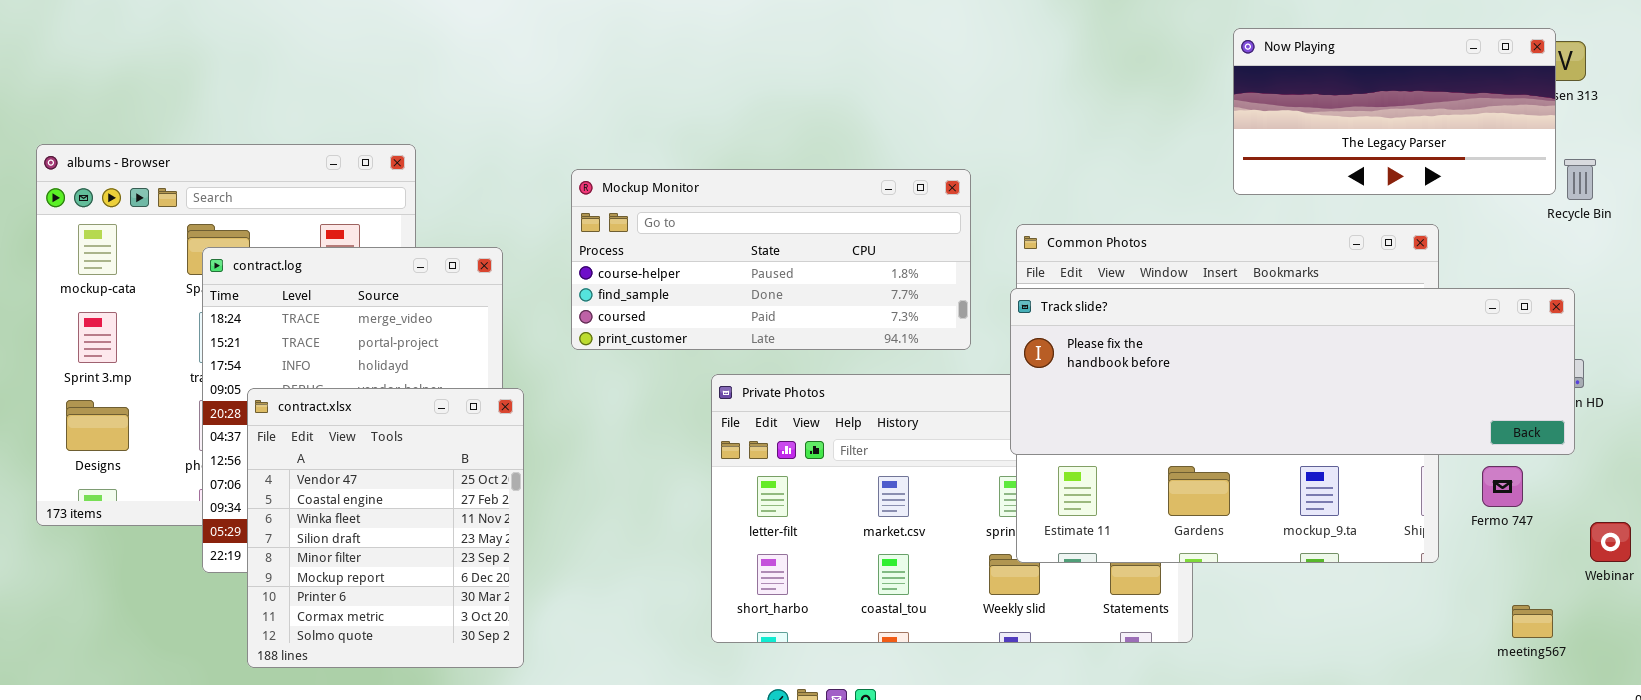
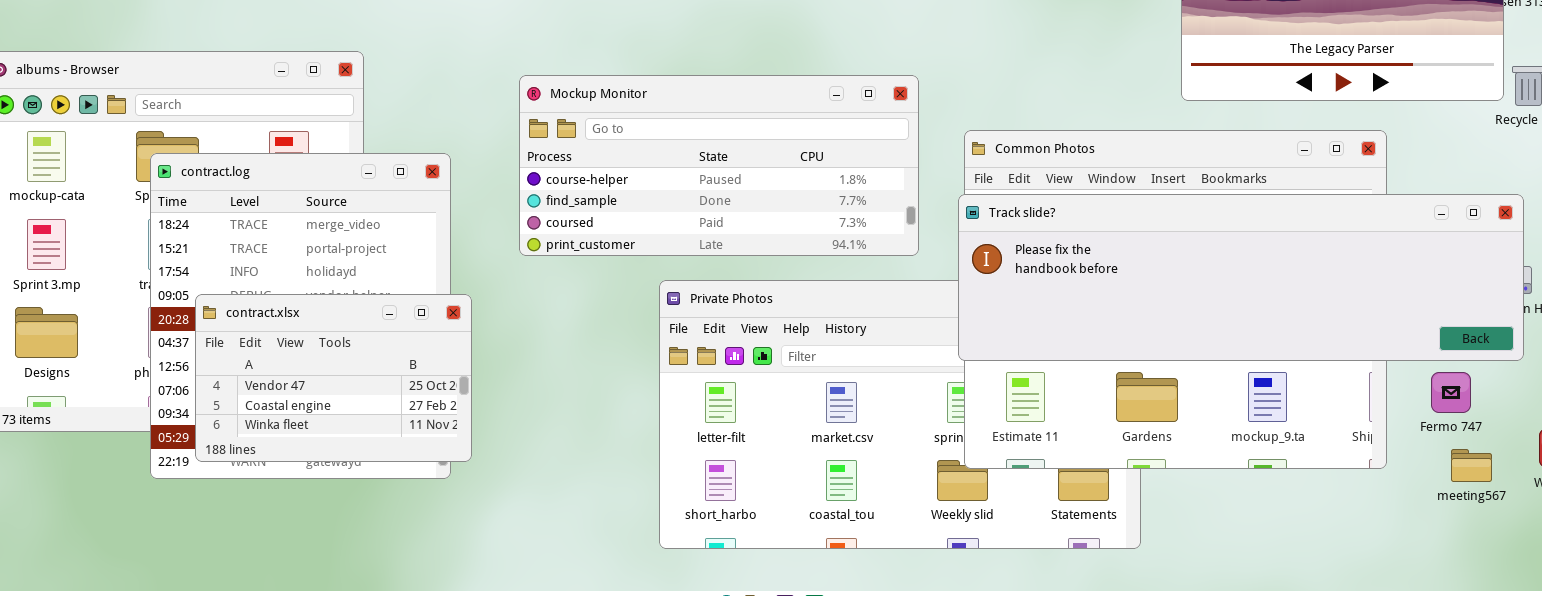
contract.xlsx: [247,388,524,668] -> [195,294,472,462], resized
meeting567: [1512,605,1553,638] -> [1451,449,1492,482], moved

